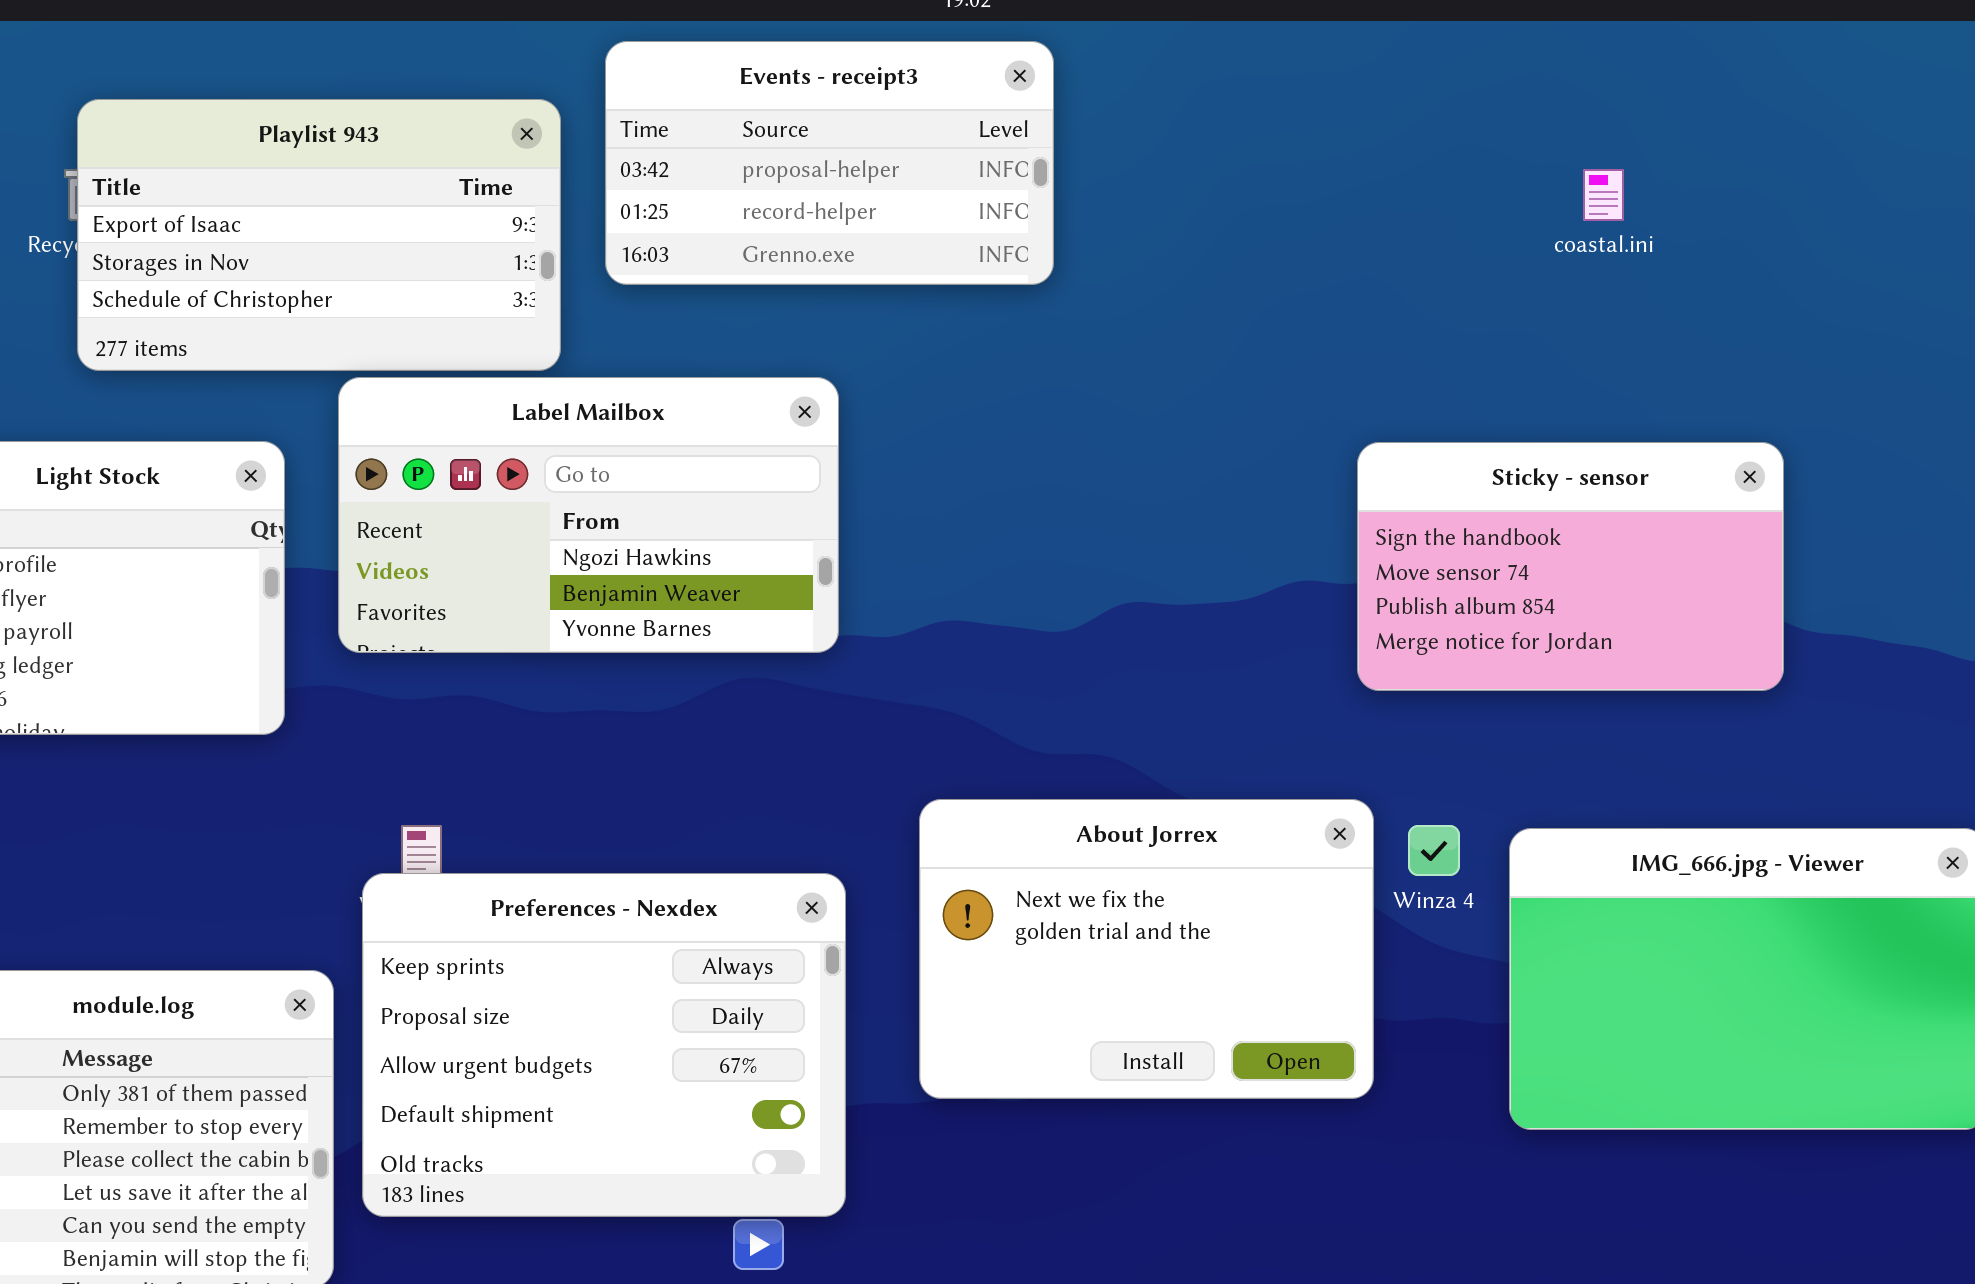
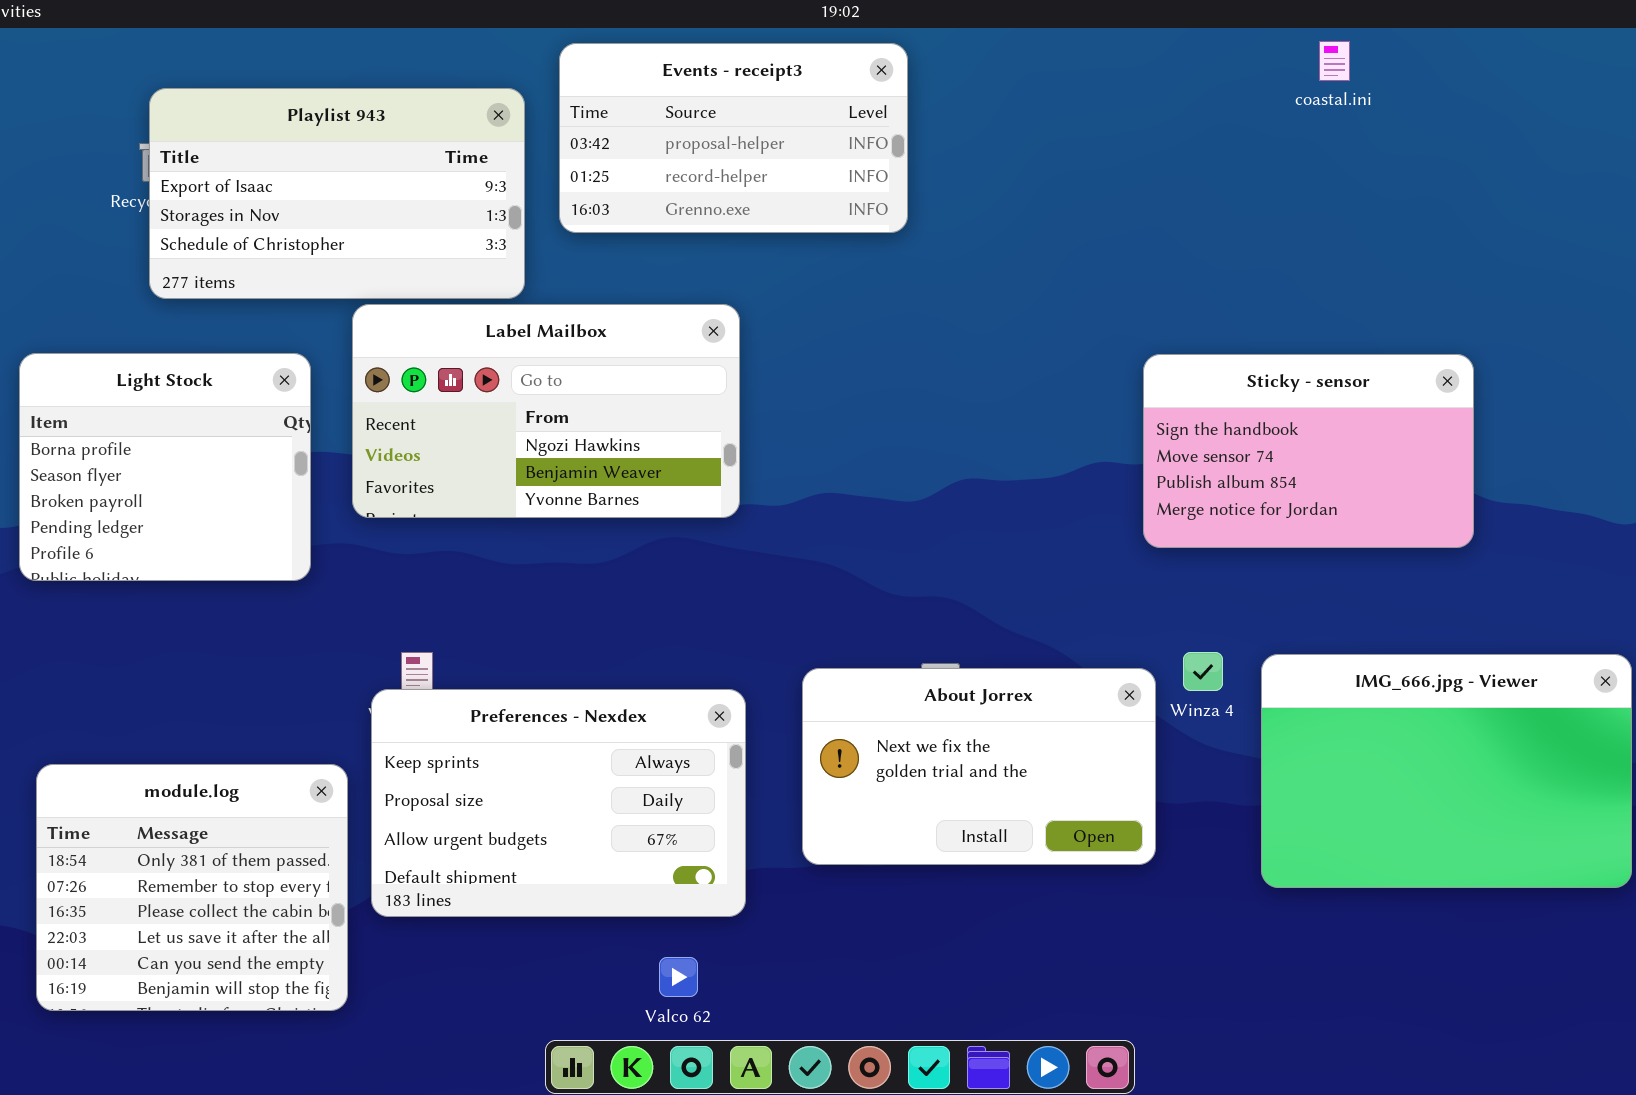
coastal.ini: [1583,169,1624,221] -> [1319,41,1350,81], moved
About Jorrex: [919,799,1374,1099] -> [802,668,1156,865], resized
Preferences - Nexdex: [362,873,846,1217] -> [371,689,746,917], resized

